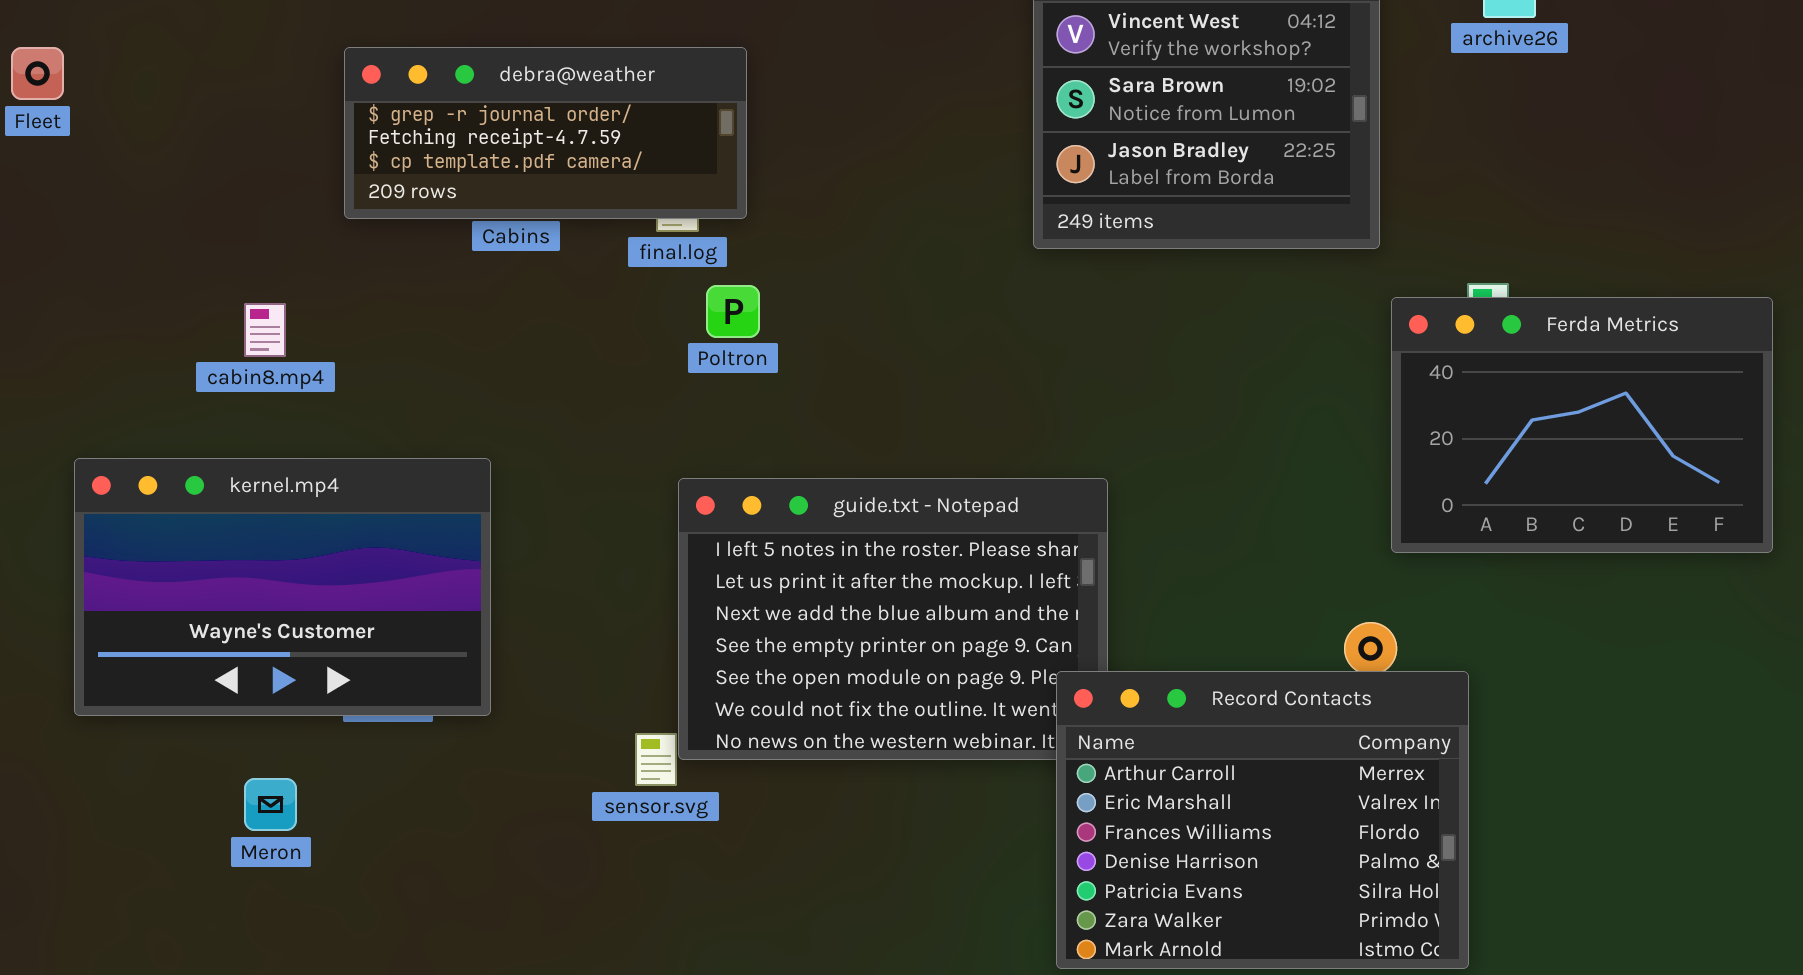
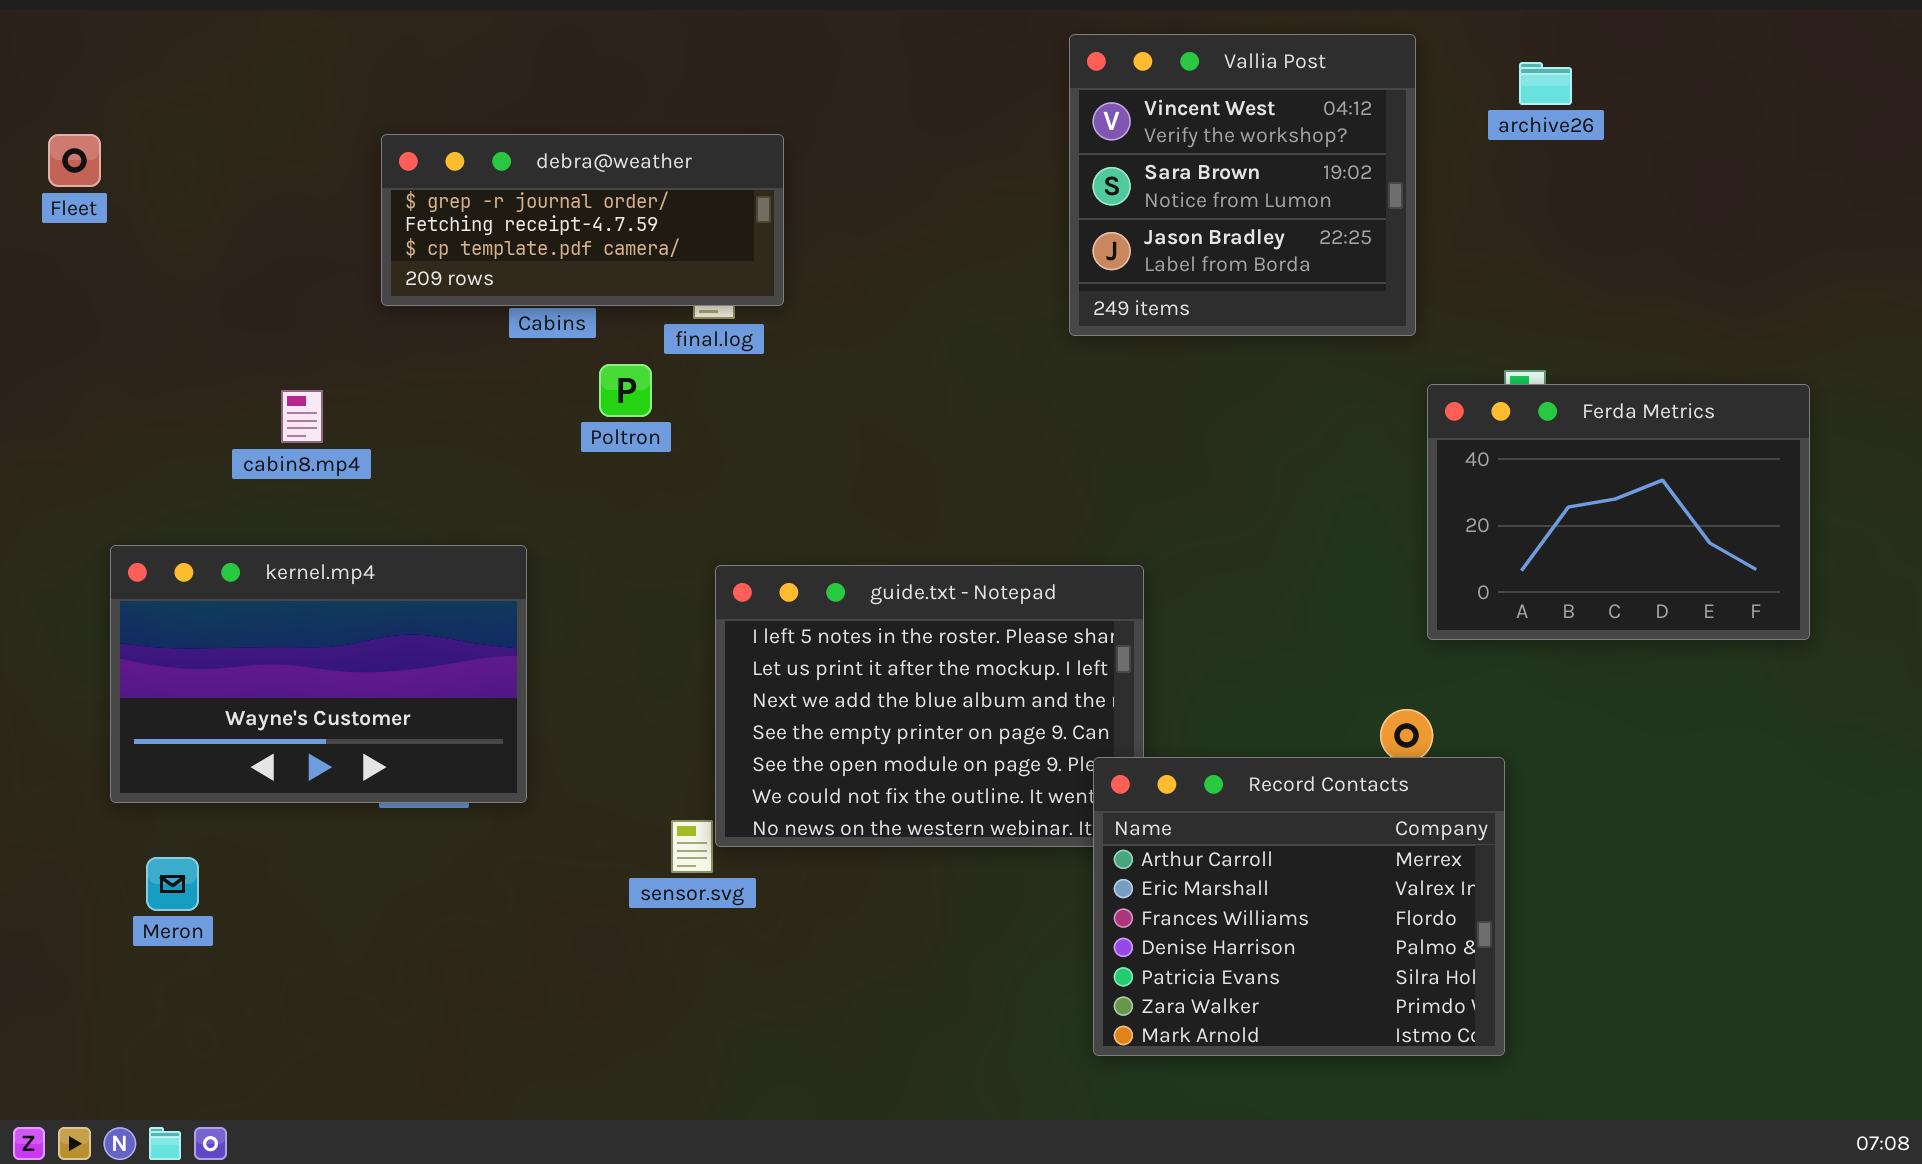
Poltron: [706,285,760,338] -> [599,364,652,417], moved
Meron: [244,778,297,831] -> [146,857,199,911], moved

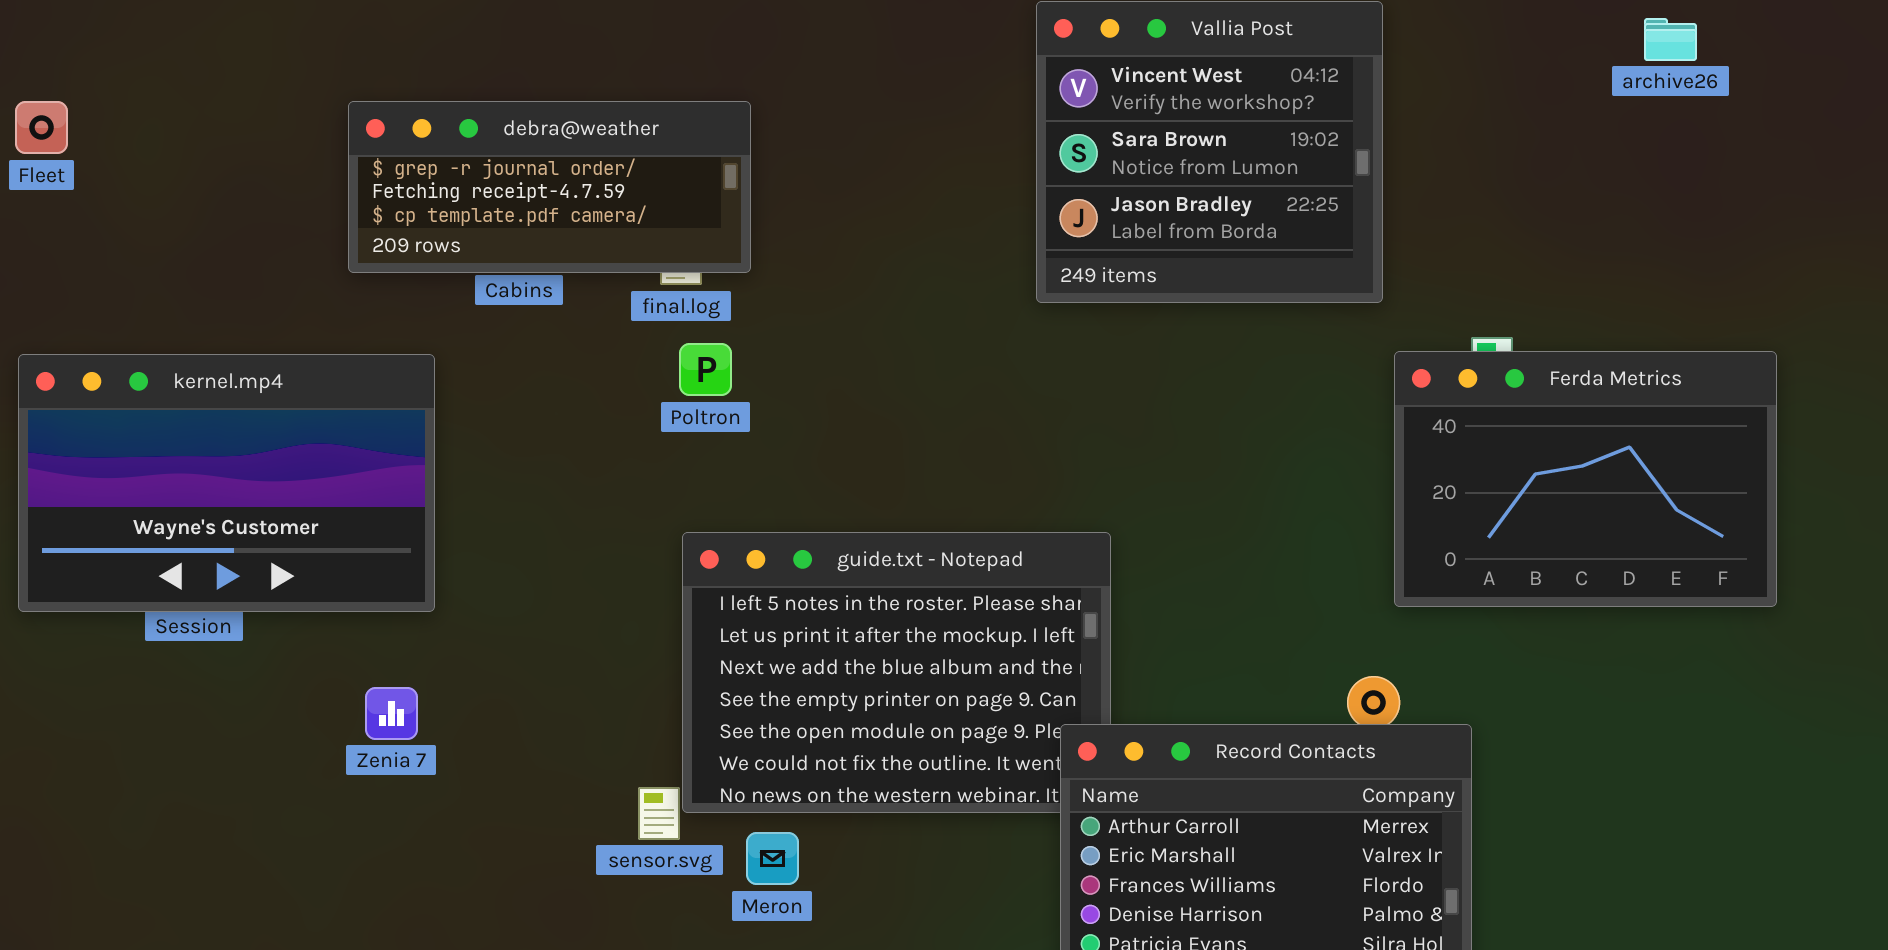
archive26: [1519,62,1572,105] -> [1644,18,1697,61], moved
Poltron: [599,364,652,417] -> [679,343,732,396], moved
kernel.mp4: [110,545,527,803] -> [18,354,435,612], moved
Meron: [146,857,199,911] -> [746,832,799,885], moved

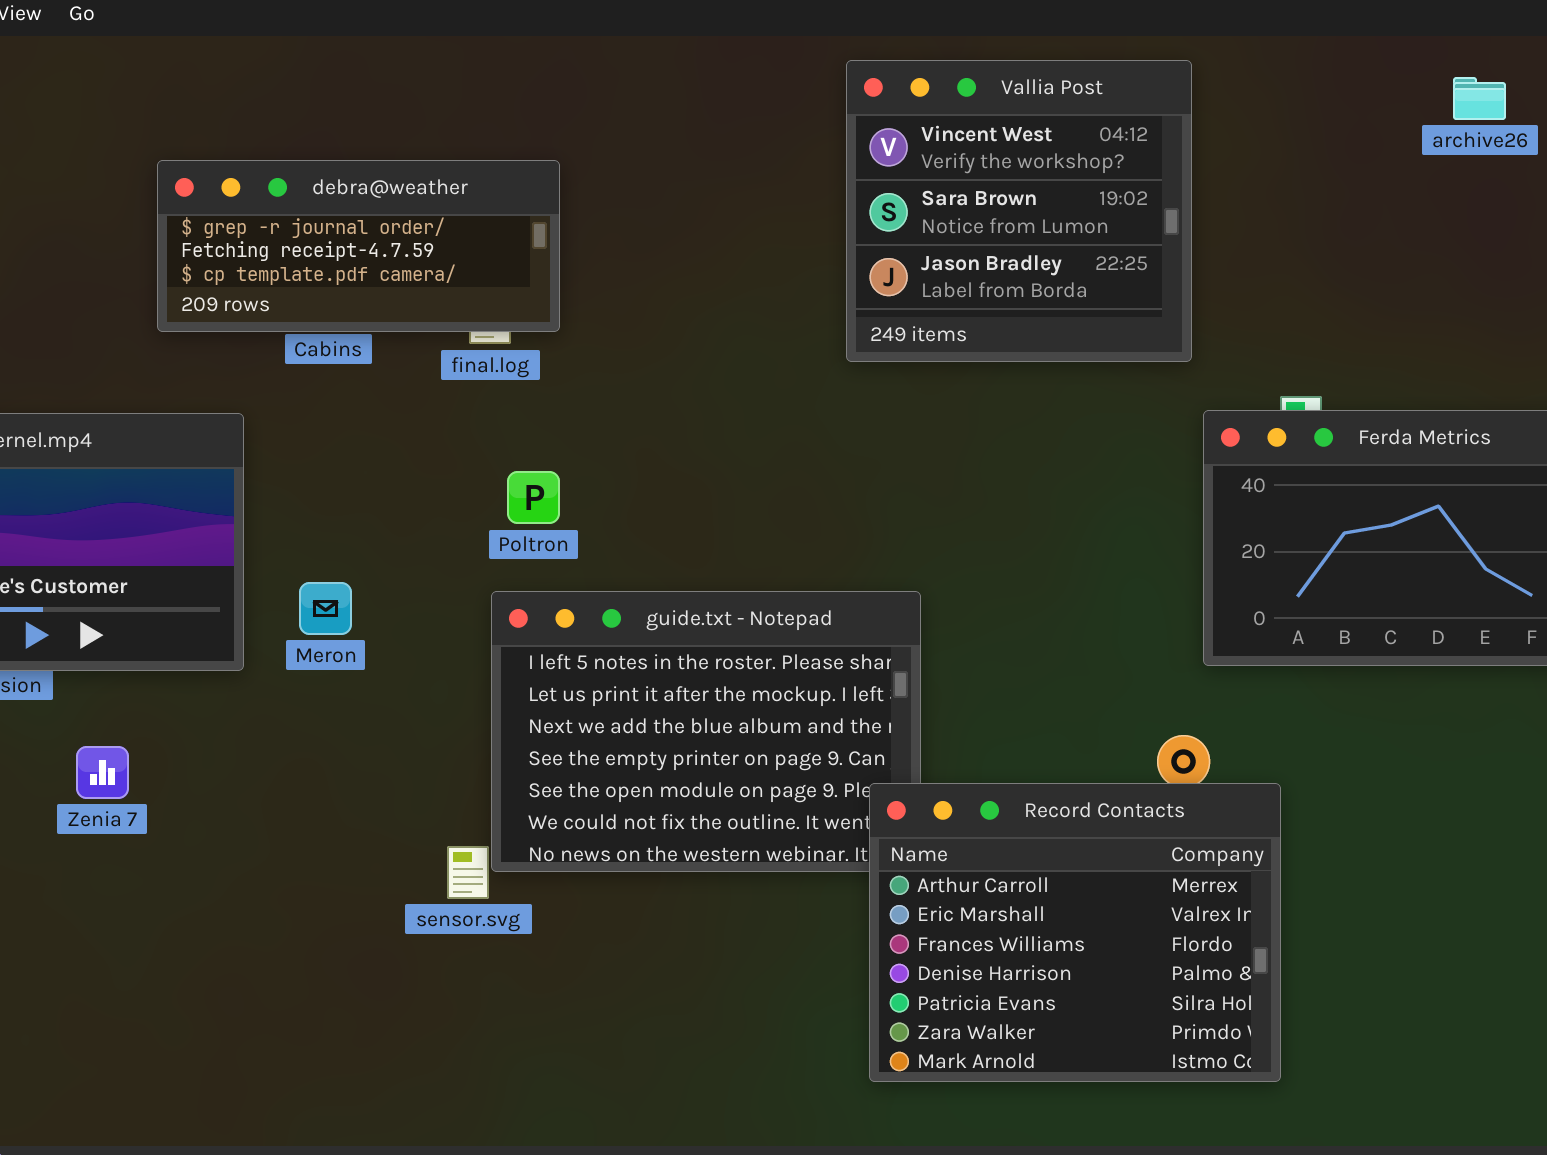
Poltron: [679,343,732,396] -> [507,471,560,524], moved
Zenia 7: [365,687,418,740] -> [76,746,129,799], moved
Meron: [746,832,799,885] -> [299,582,352,635], moved

